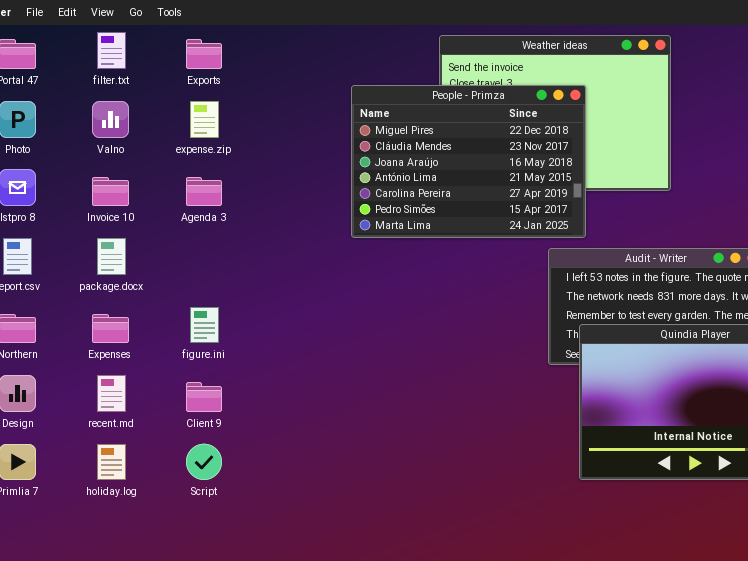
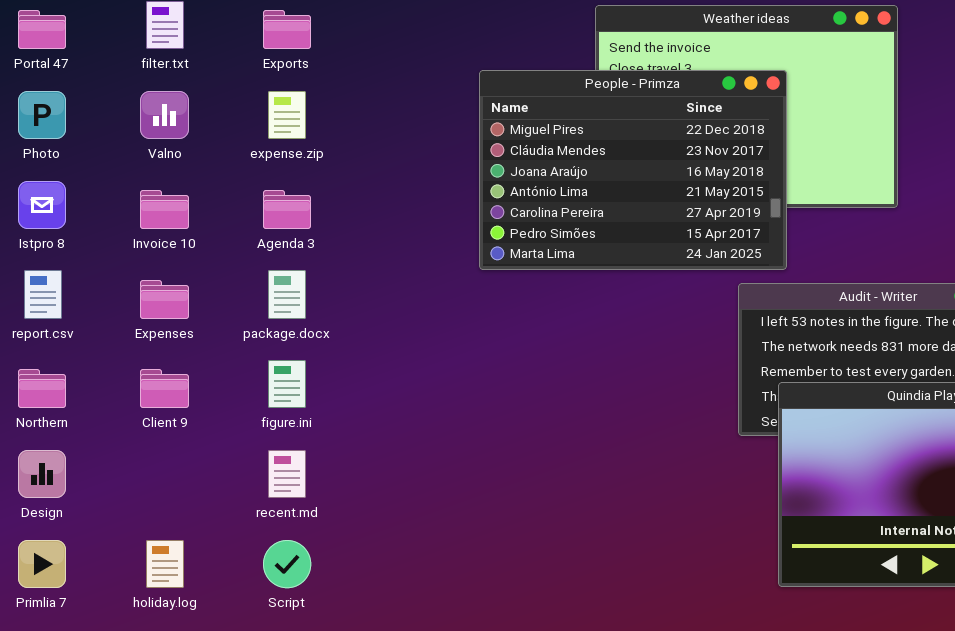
package.docx: [97,238,126,275] -> [268,270,306,319], moved
Expenses: [92,314,129,343] -> [140,280,189,319], moved
recent.md: [97,375,126,412] -> [268,450,306,498], moved
Client 9: [186,382,222,412] -> [140,369,189,408], moved

